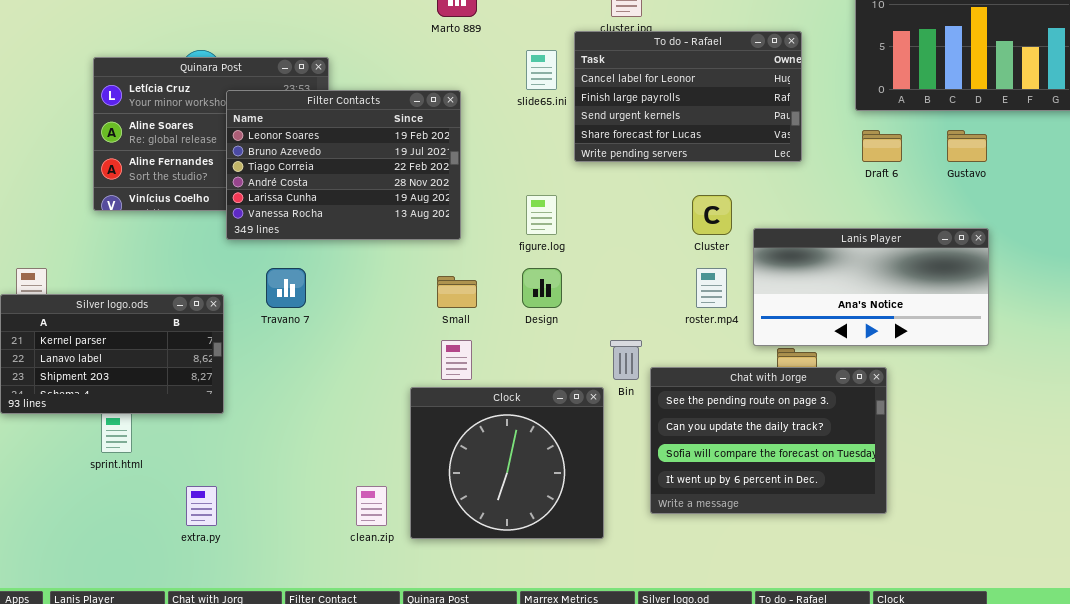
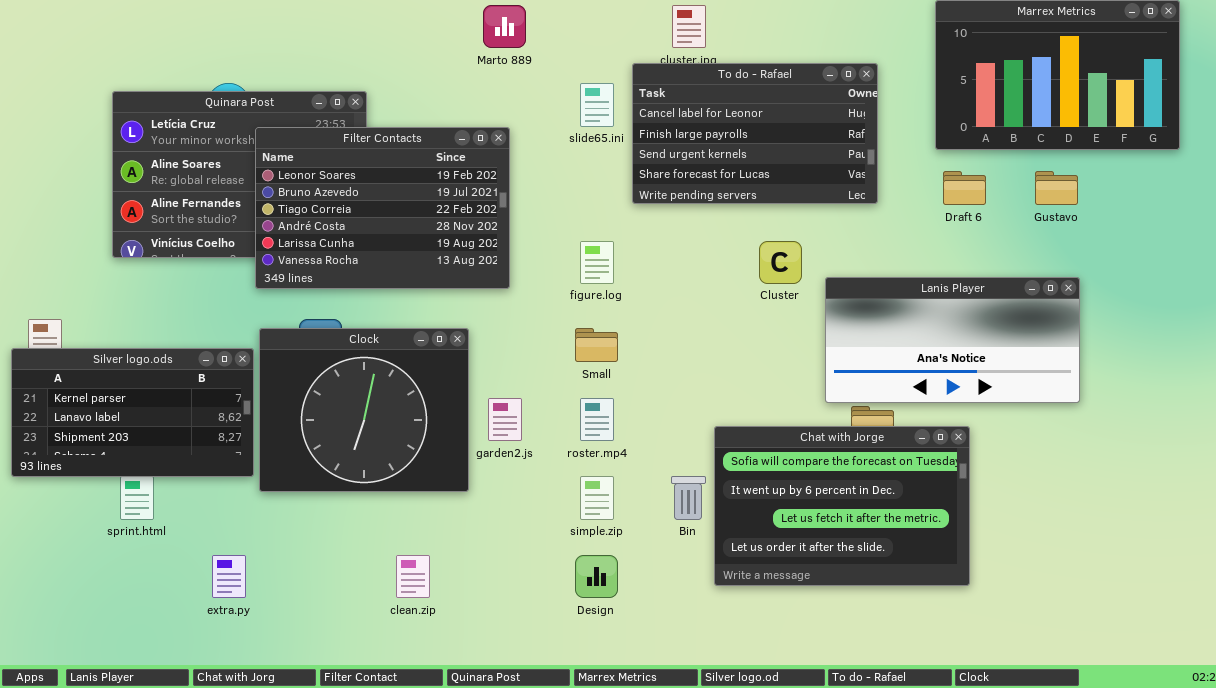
Design: [522,268,562,308] -> [575,555,618,598], moved
roster.mp4: [696,268,727,308] -> [580,398,614,441], moved
Small: [437,276,477,308] -> [575,328,618,362], moved
Bin: [610,340,642,380] -> [671,476,706,520], moved
Chat with Jorge: [650,367,887,514] -> [714,426,970,586], scrolled down 2 rows
Clock: [410,387,604,539] -> [259,328,469,492], moved

